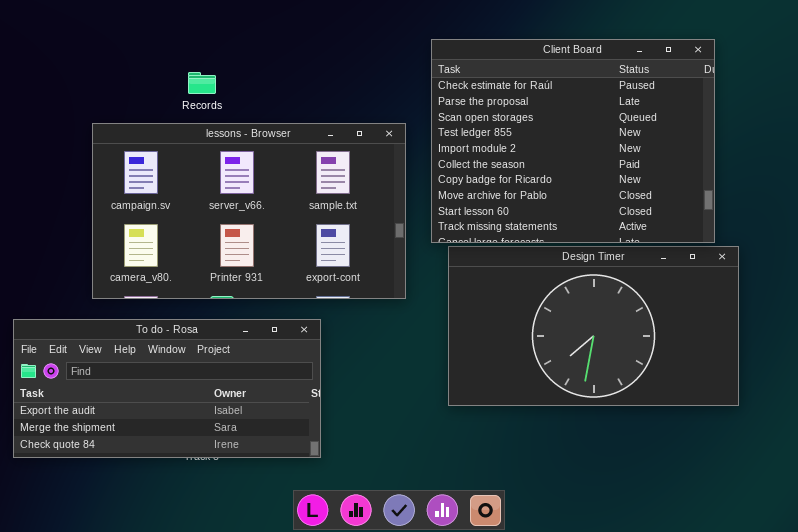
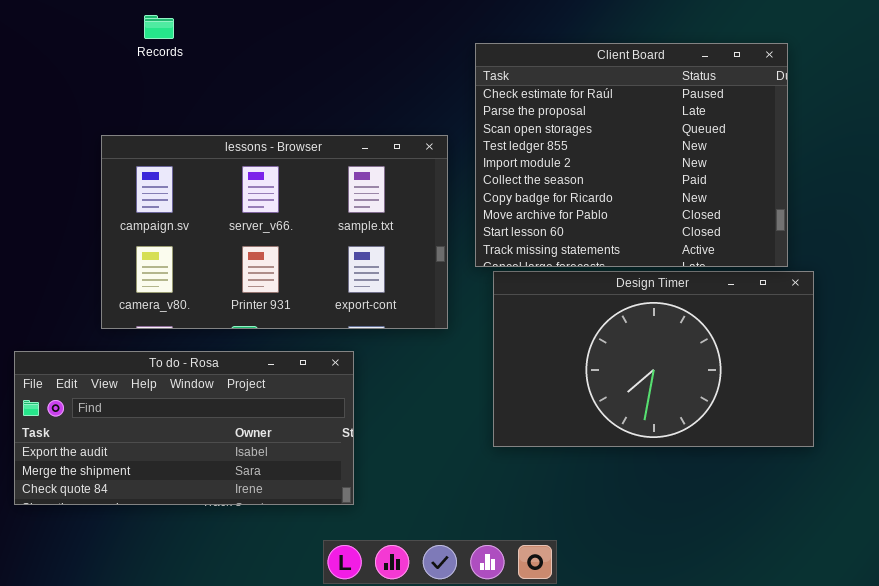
Records: [188,72,216,94] -> [144,15,174,39], moved

